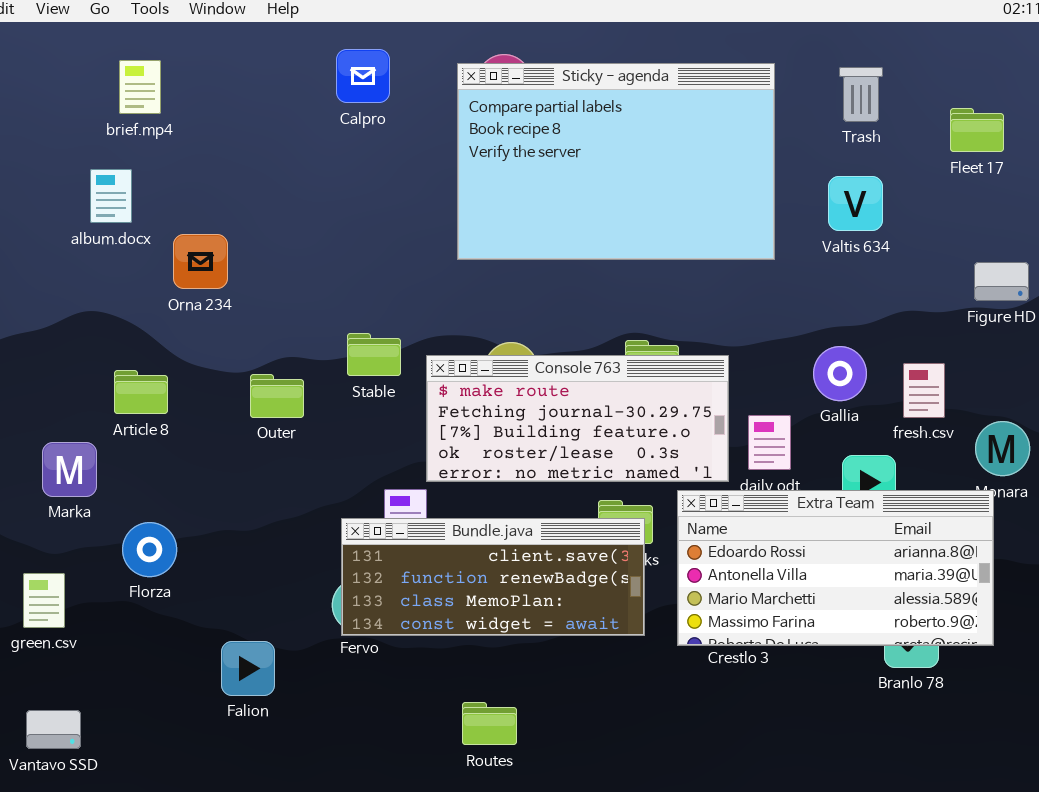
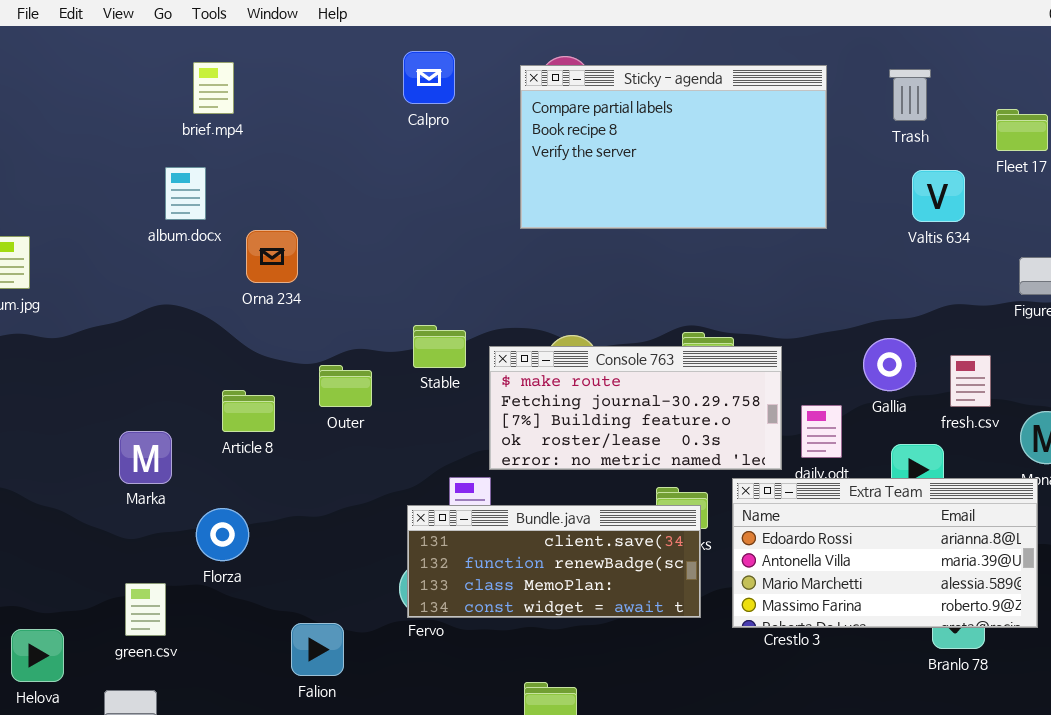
Sticky - agenda: [457,63,775,260] -> [520,65,827,229], resized
Valtis 634: [828,176,883,231] -> [912,170,965,222], moved
Article 8: [114,370,168,414] -> [222,390,275,432], moved
green.csv: [23,573,65,628] -> [125,583,166,636], moved

